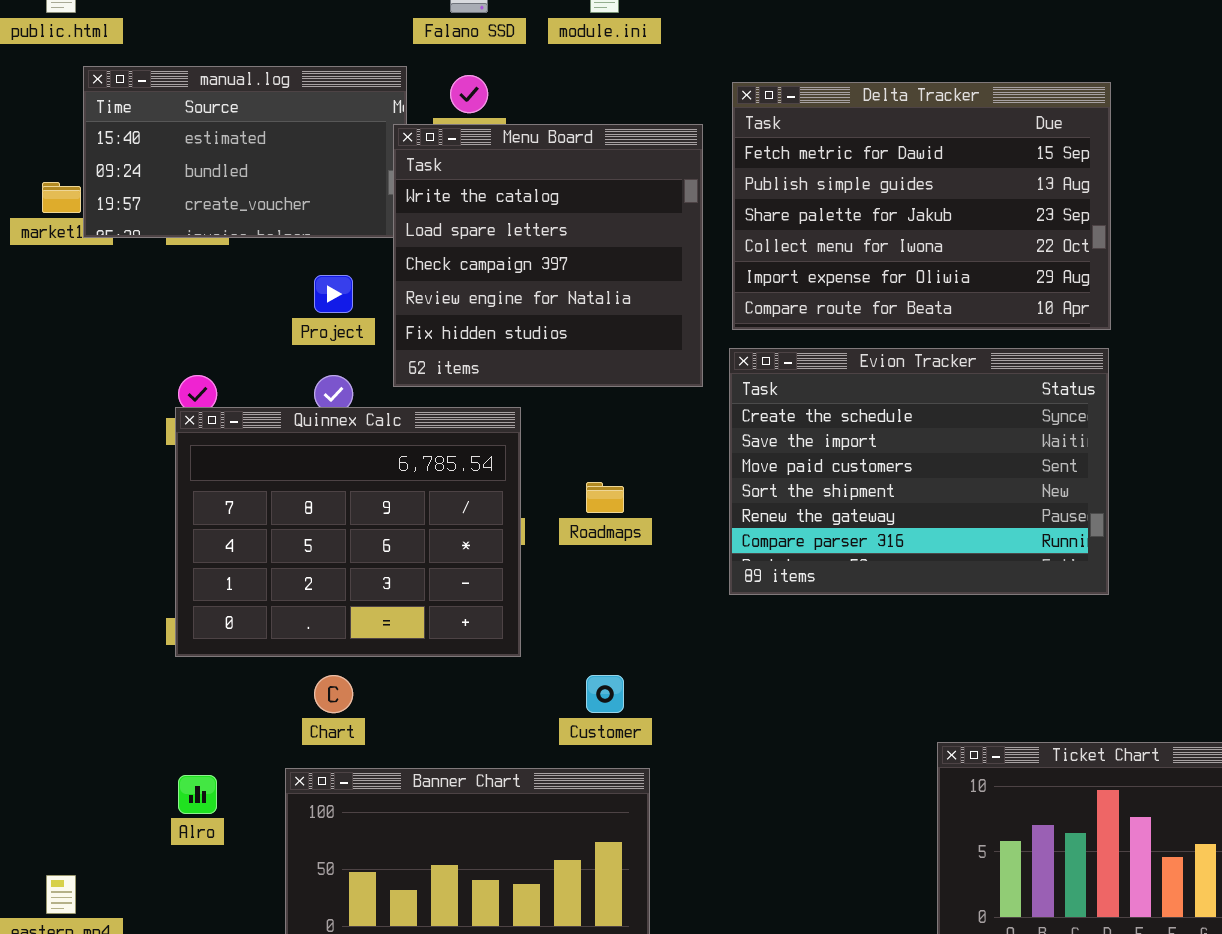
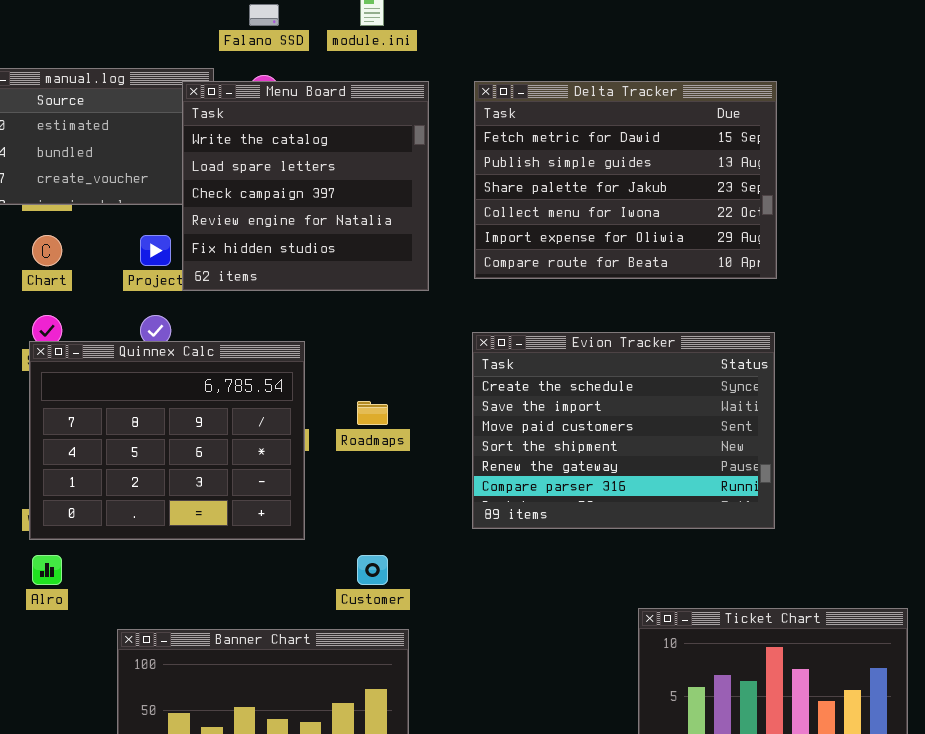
Menu Board: [393,124,703,387] -> [182,81,429,291], moved
Evion Tracker: [729,348,1109,595] -> [472,332,775,529], moved
Chart: [314,675,353,713] -> [32,235,62,266], moved
Alro: [178,775,217,814] -> [32,555,62,585], moved

